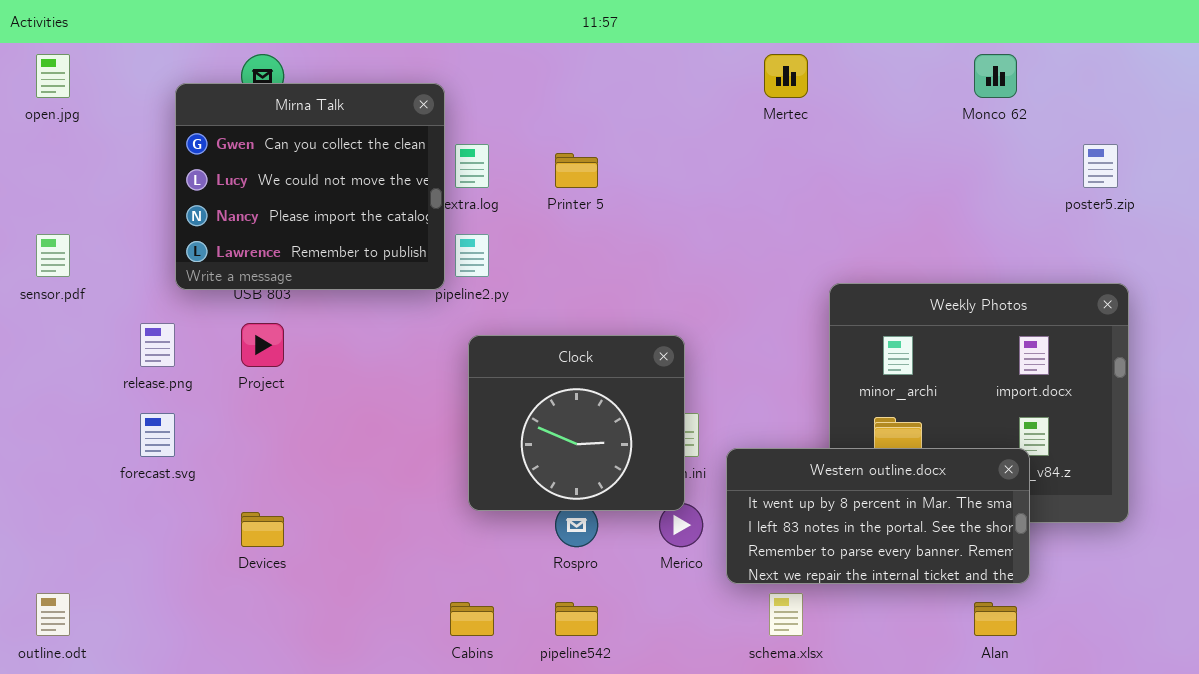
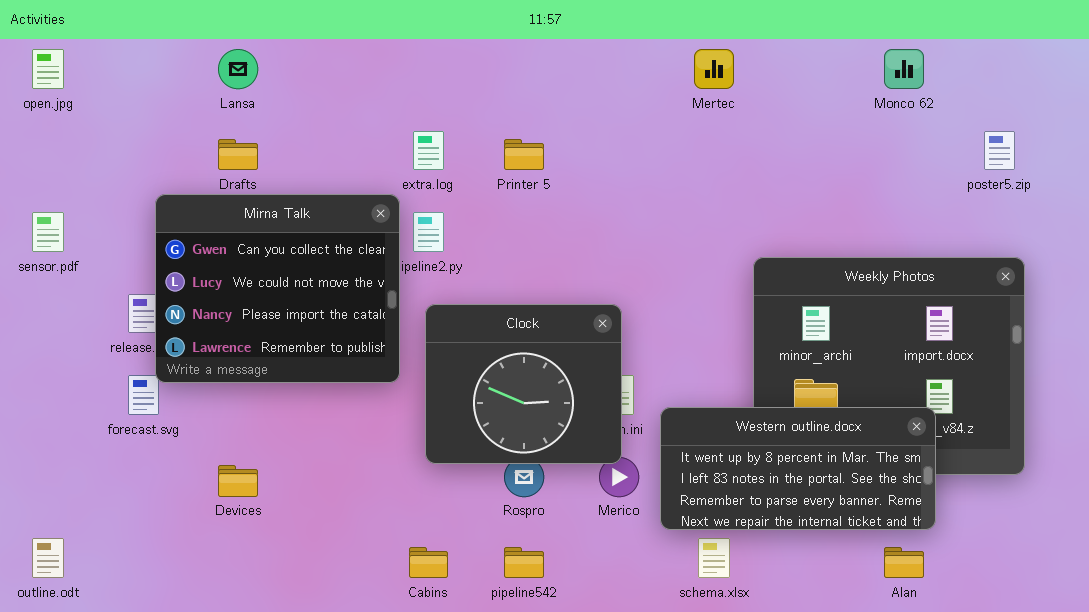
Mirna Talk: [175,83,445,290] -> [155,194,400,383], moved

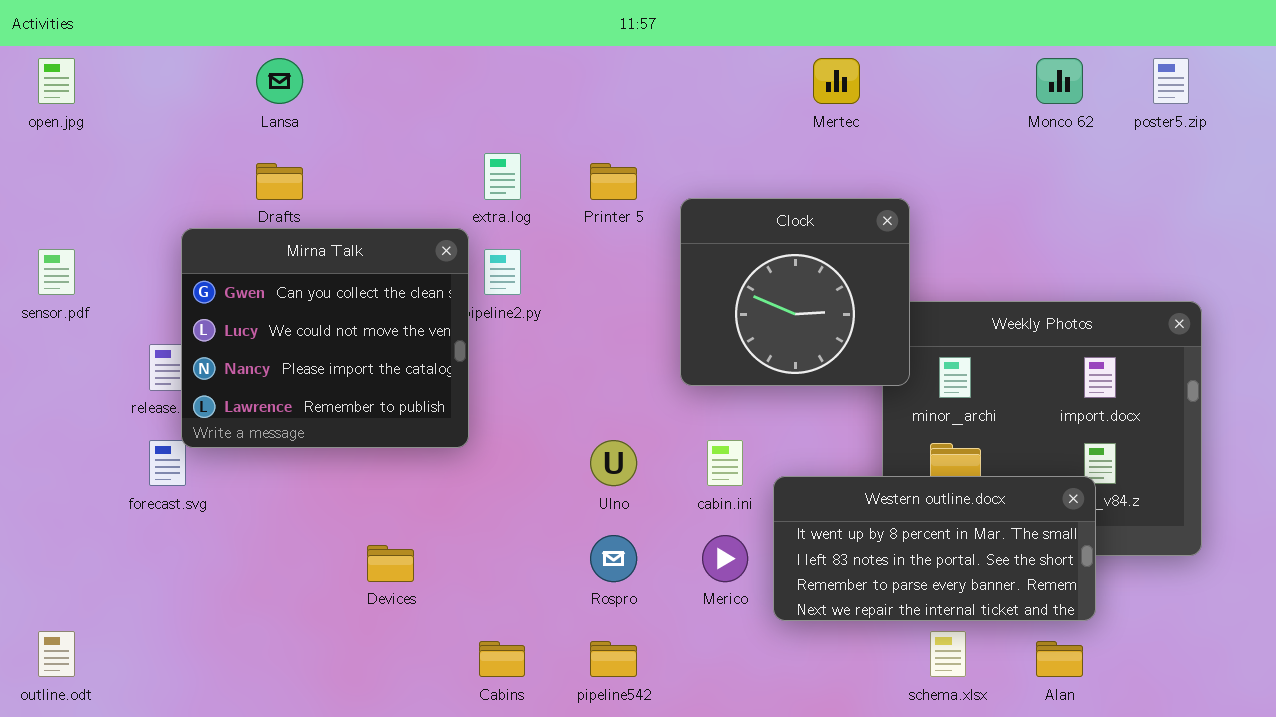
poster5.zip: [984,131,1015,170] -> [1153,58,1189,104], moved
Clock: [425,304,622,464] -> [680,198,910,386], moved
Devices: [218,465,258,497] -> [367,545,414,582], moved
schema.xlsx: [698,538,730,578] -> [930,631,966,677], moved

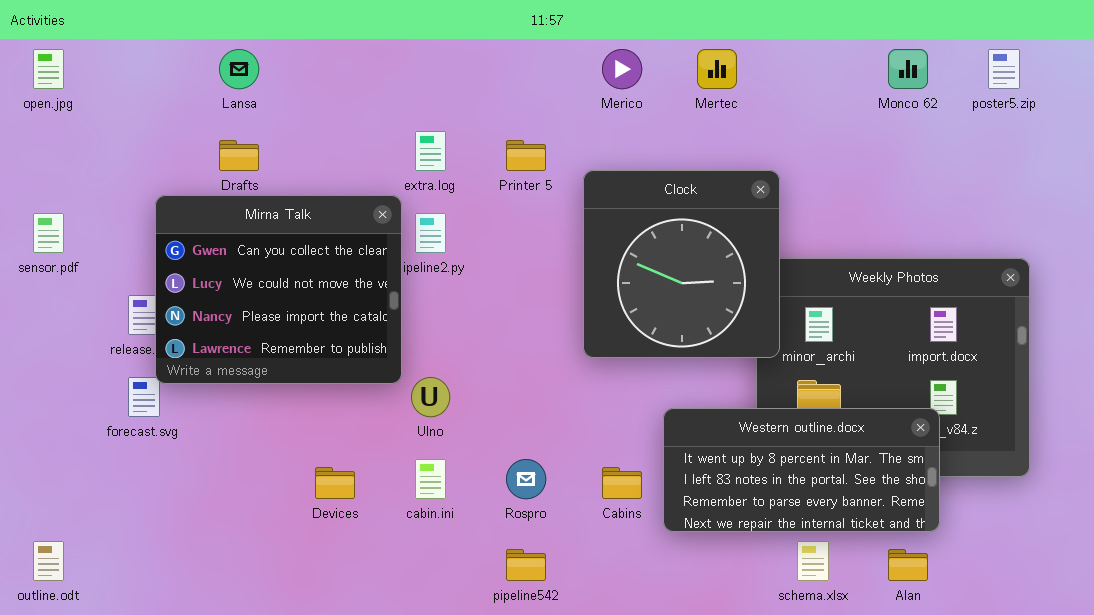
Clock: [680,198,910,386] -> [583,170,780,358], resized
Ulno: [590,440,637,486] -> [411,377,450,417], moved
cabin.ini: [707,440,743,486] -> [415,459,446,499], moved
Merico: [702,535,748,582] -> [602,49,642,89], moved
Cabins: [479,641,525,677] -> [602,467,642,499], moved

